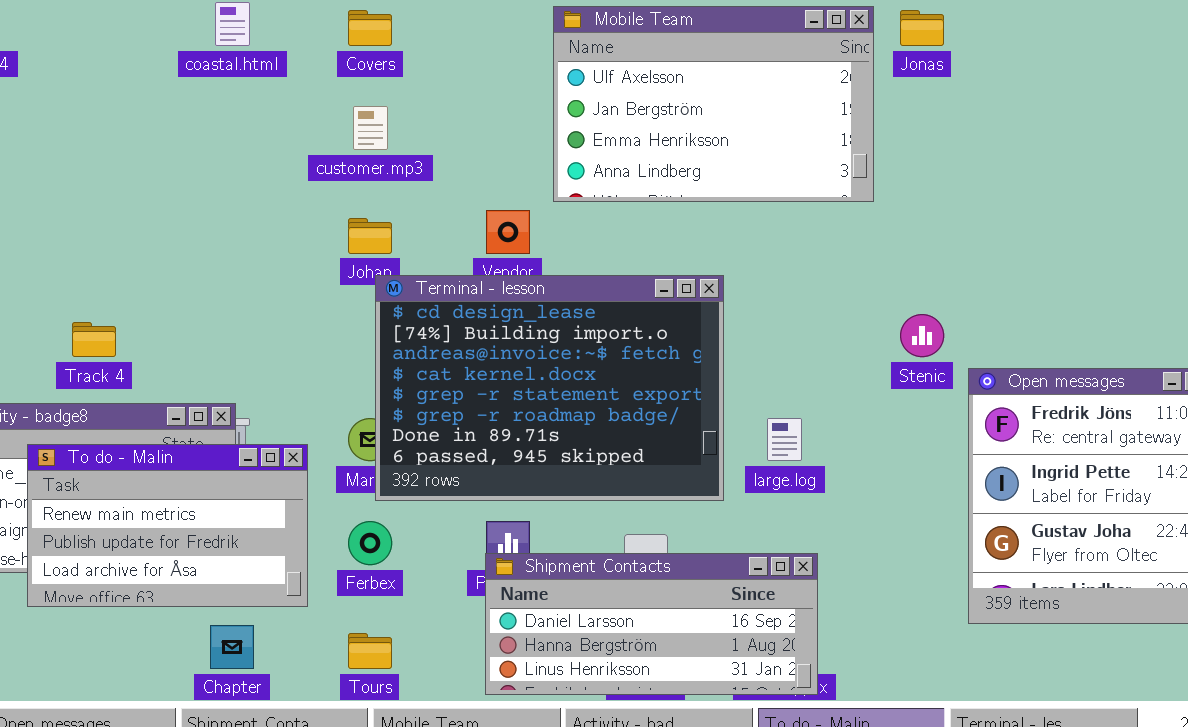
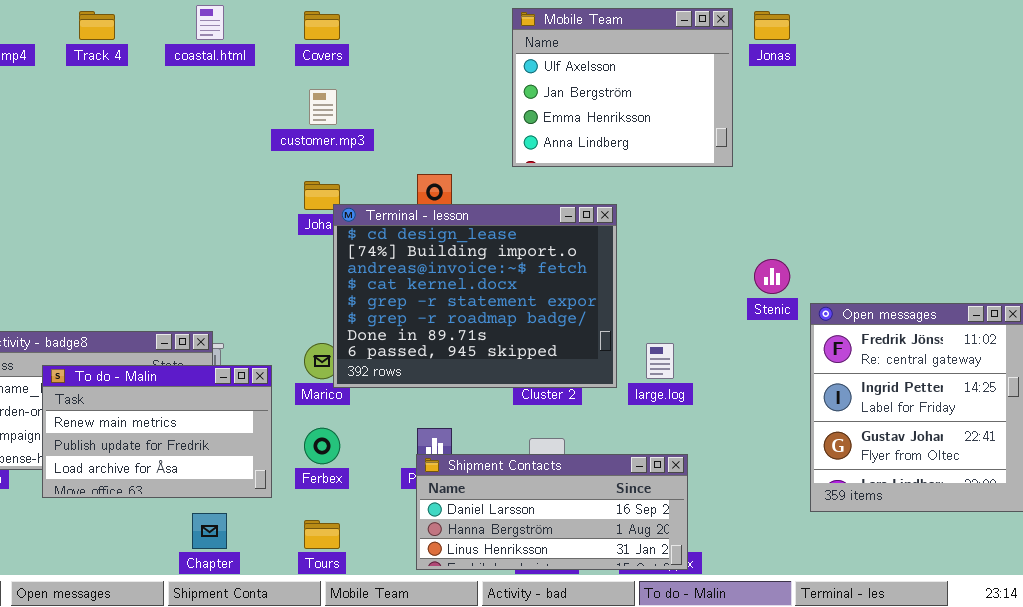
Mobile Team: [553,6,874,202] -> [512,8,733,167], resized
Terminal - lesson: [375,275,724,501] -> [333,204,617,388], moved
Track 4: [72,322,116,357] -> [79,11,115,40], moved

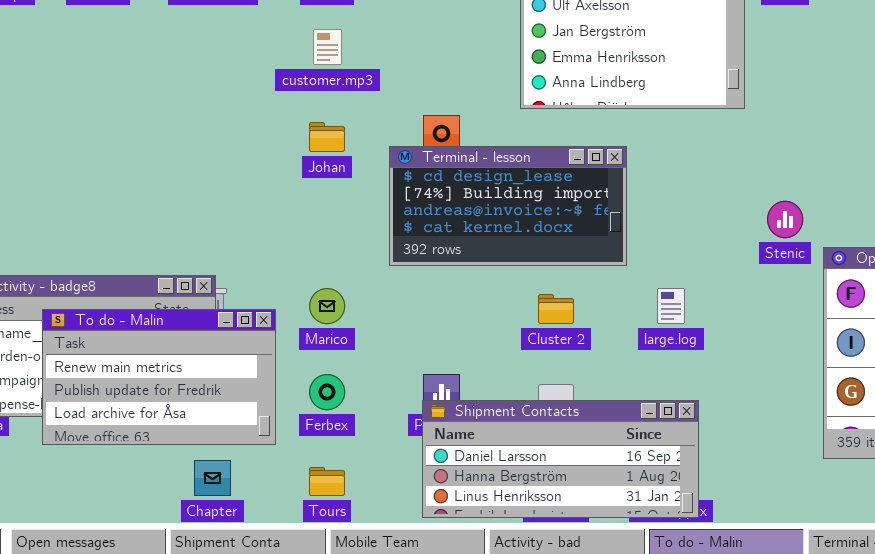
Terminal - lesson: [333,204,617,388] -> [389,146,627,266], resized

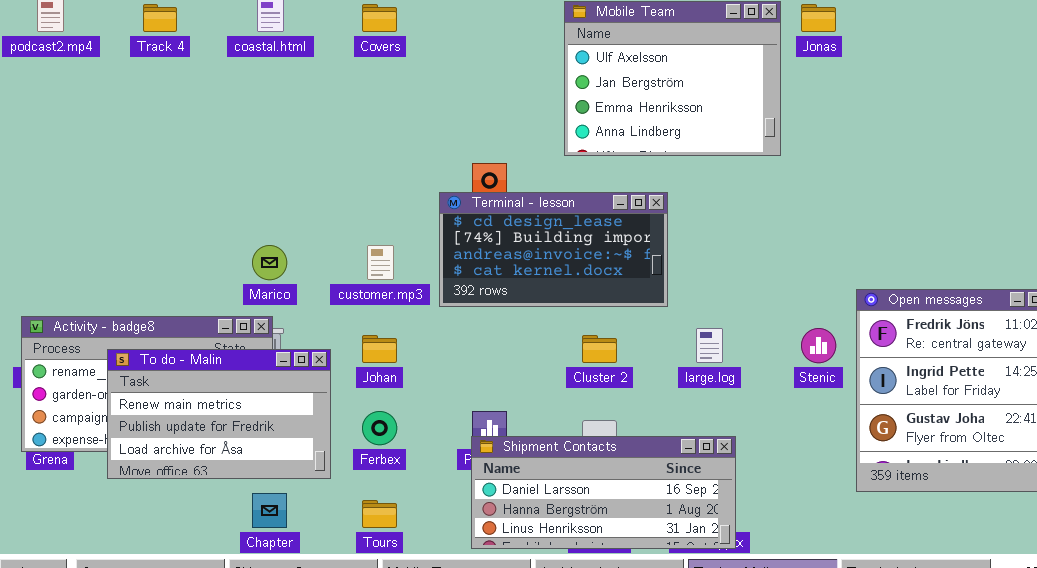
customer.mp3: [313,29,342,65] -> [367,245,394,280], moved
Johan: [309,122,345,152] -> [362,335,397,363], moved
Stenic: [767,201,803,238] -> [801,328,836,363], moved
Marico: [309,288,345,324] -> [252,245,287,280], moved

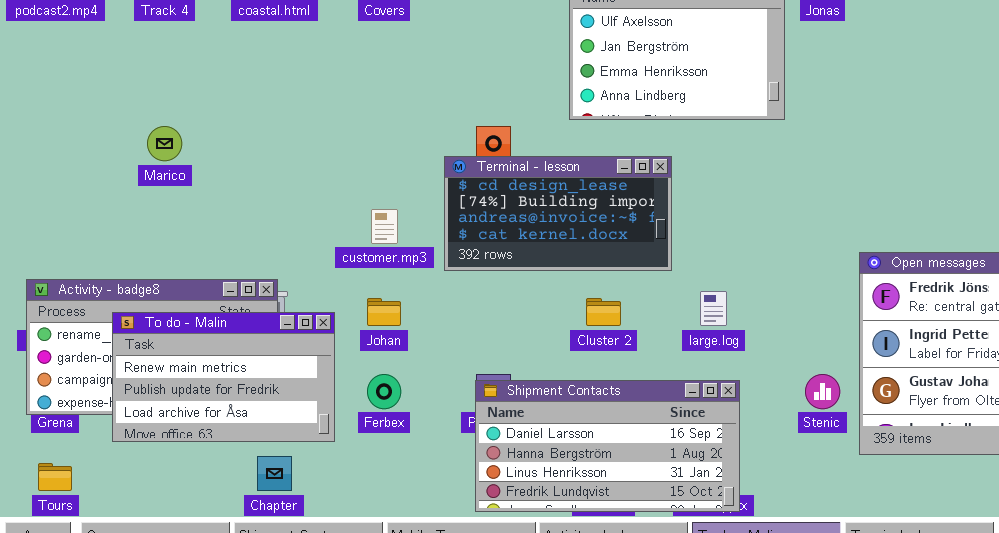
Marico: [252,245,287,280] -> [147,126,182,161], moved
Stenic: [801,328,836,363] -> [805,374,840,409], moved
Shipment Contacts: [471,436,736,549] -> [475,380,740,512], resized
Tours: [362,500,397,528] -> [38,463,72,491], moved

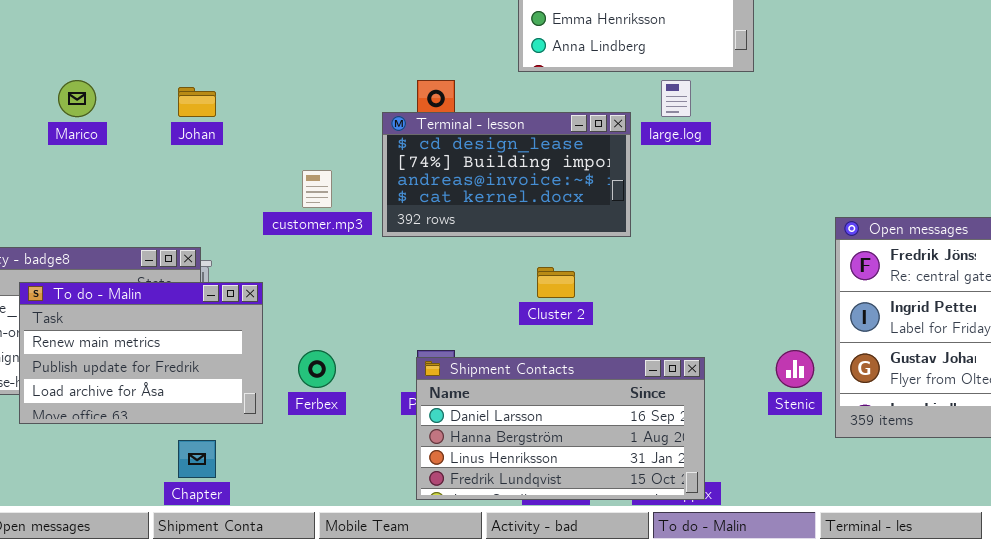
large.log: [700,291,727,326] -> [661,80,691,117], moved
Johan: [367,298,401,326] -> [178,87,216,117], moved

